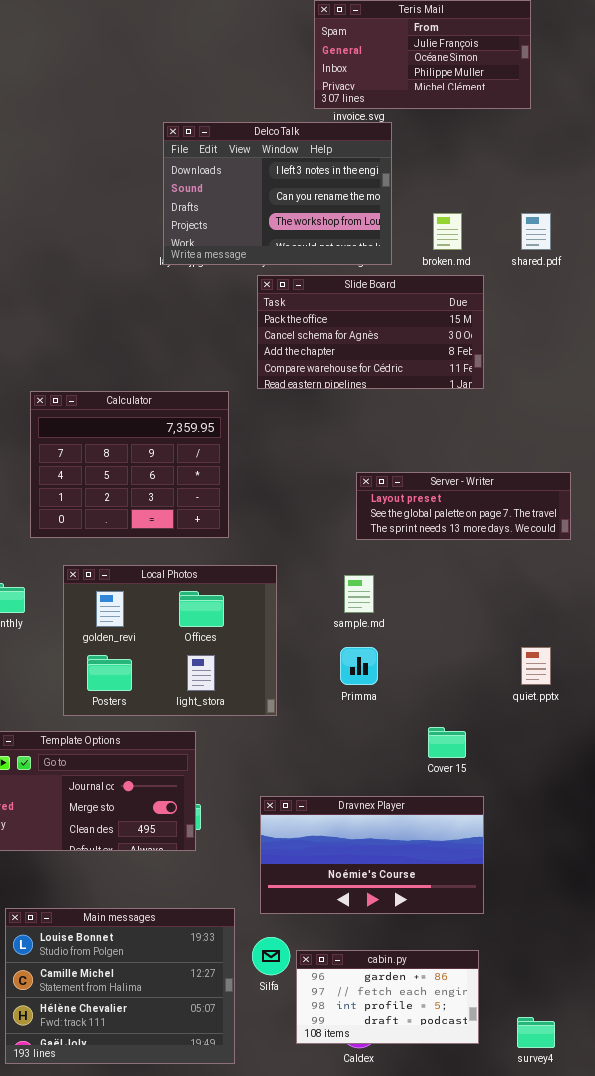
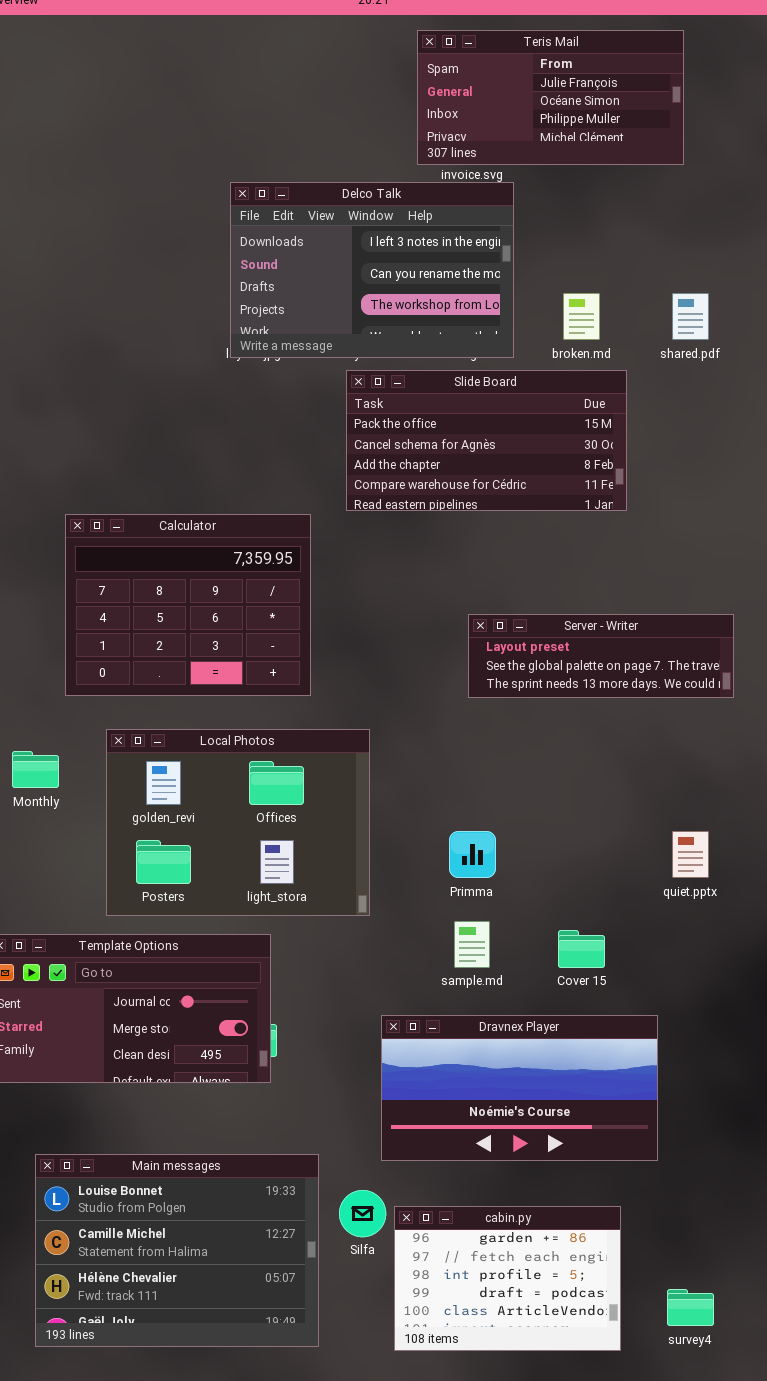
sample.md: [344,575,374,613] -> [454,921,490,968], moved
Dravnex Player: [260,796,484,914] -> [381,1015,658,1161], moved
cabin.py: [296,950,479,1044] -> [394,1206,621,1351], resized

